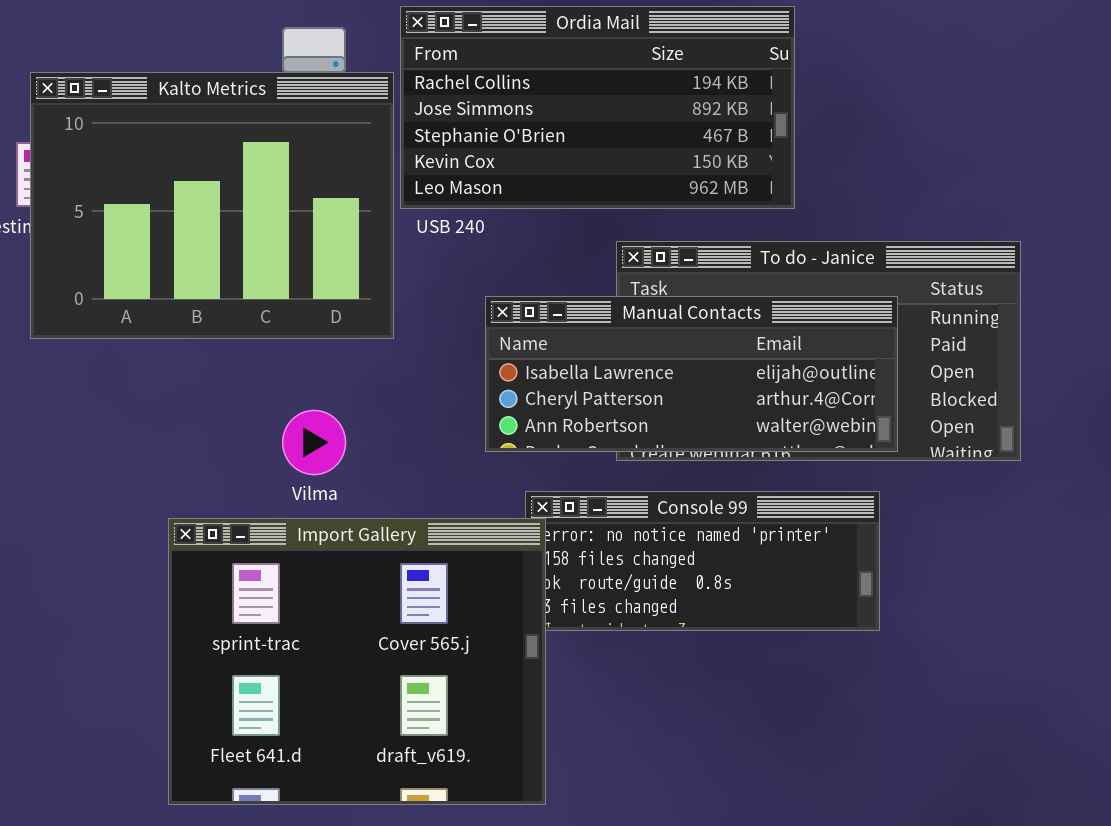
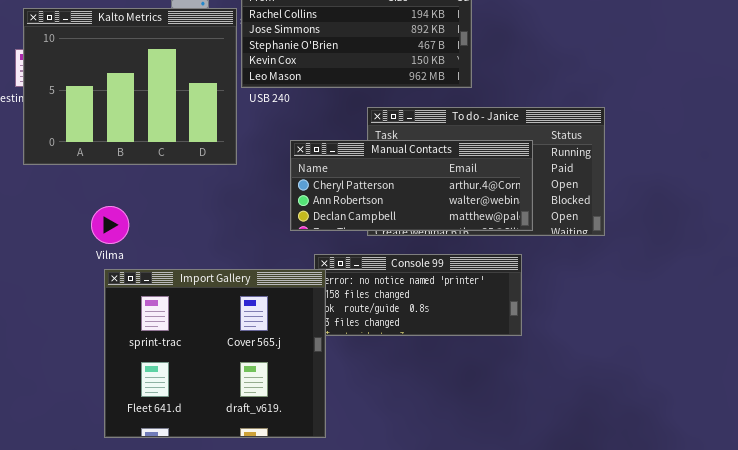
Manual Contacts: [485,296,898,452] -> [290,140,533,231], scrolled down 1 row
Vilma: [282,410,346,475] -> [91,206,129,244], moved

